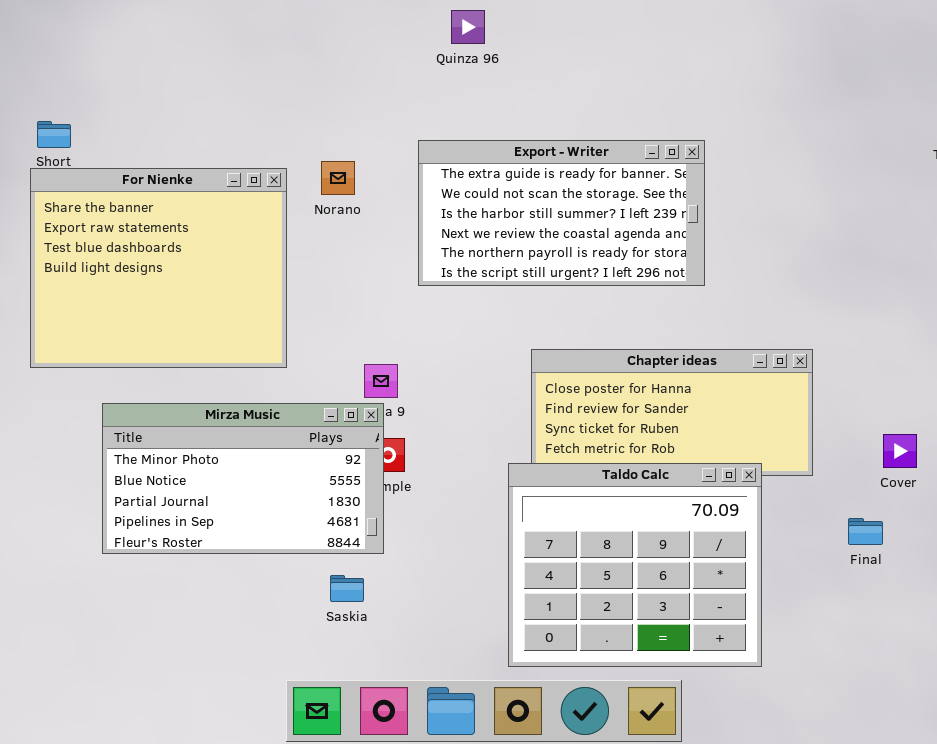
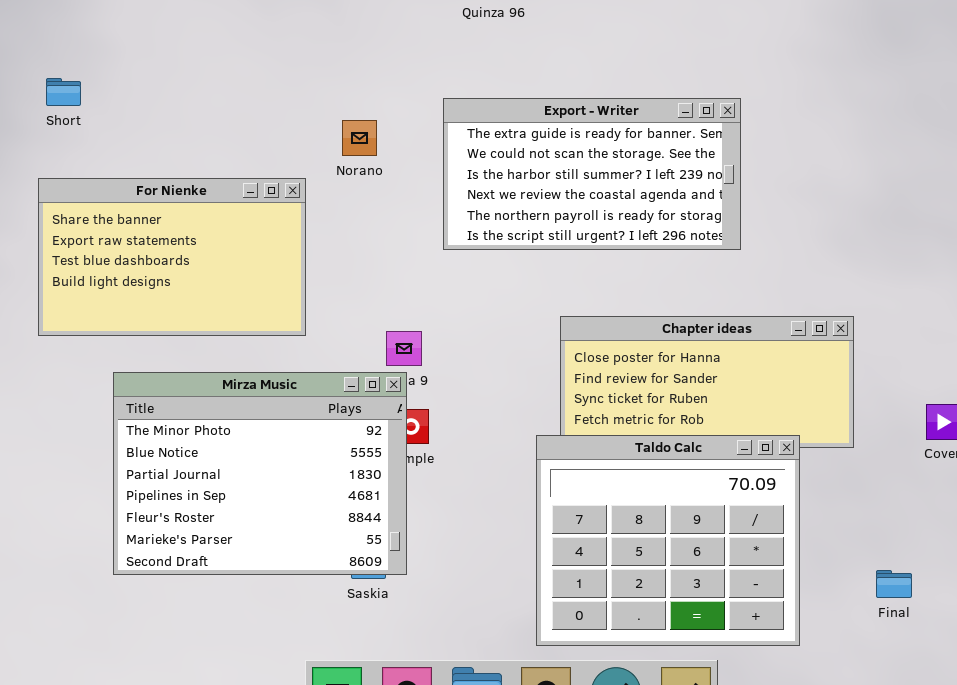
For Nienke: [30,168,287,368] -> [38,178,306,336], resized
Mirza Music: [102,403,384,554] -> [113,372,407,575], resized
Final: [848,518,883,545] -> [876,570,912,598], moved

